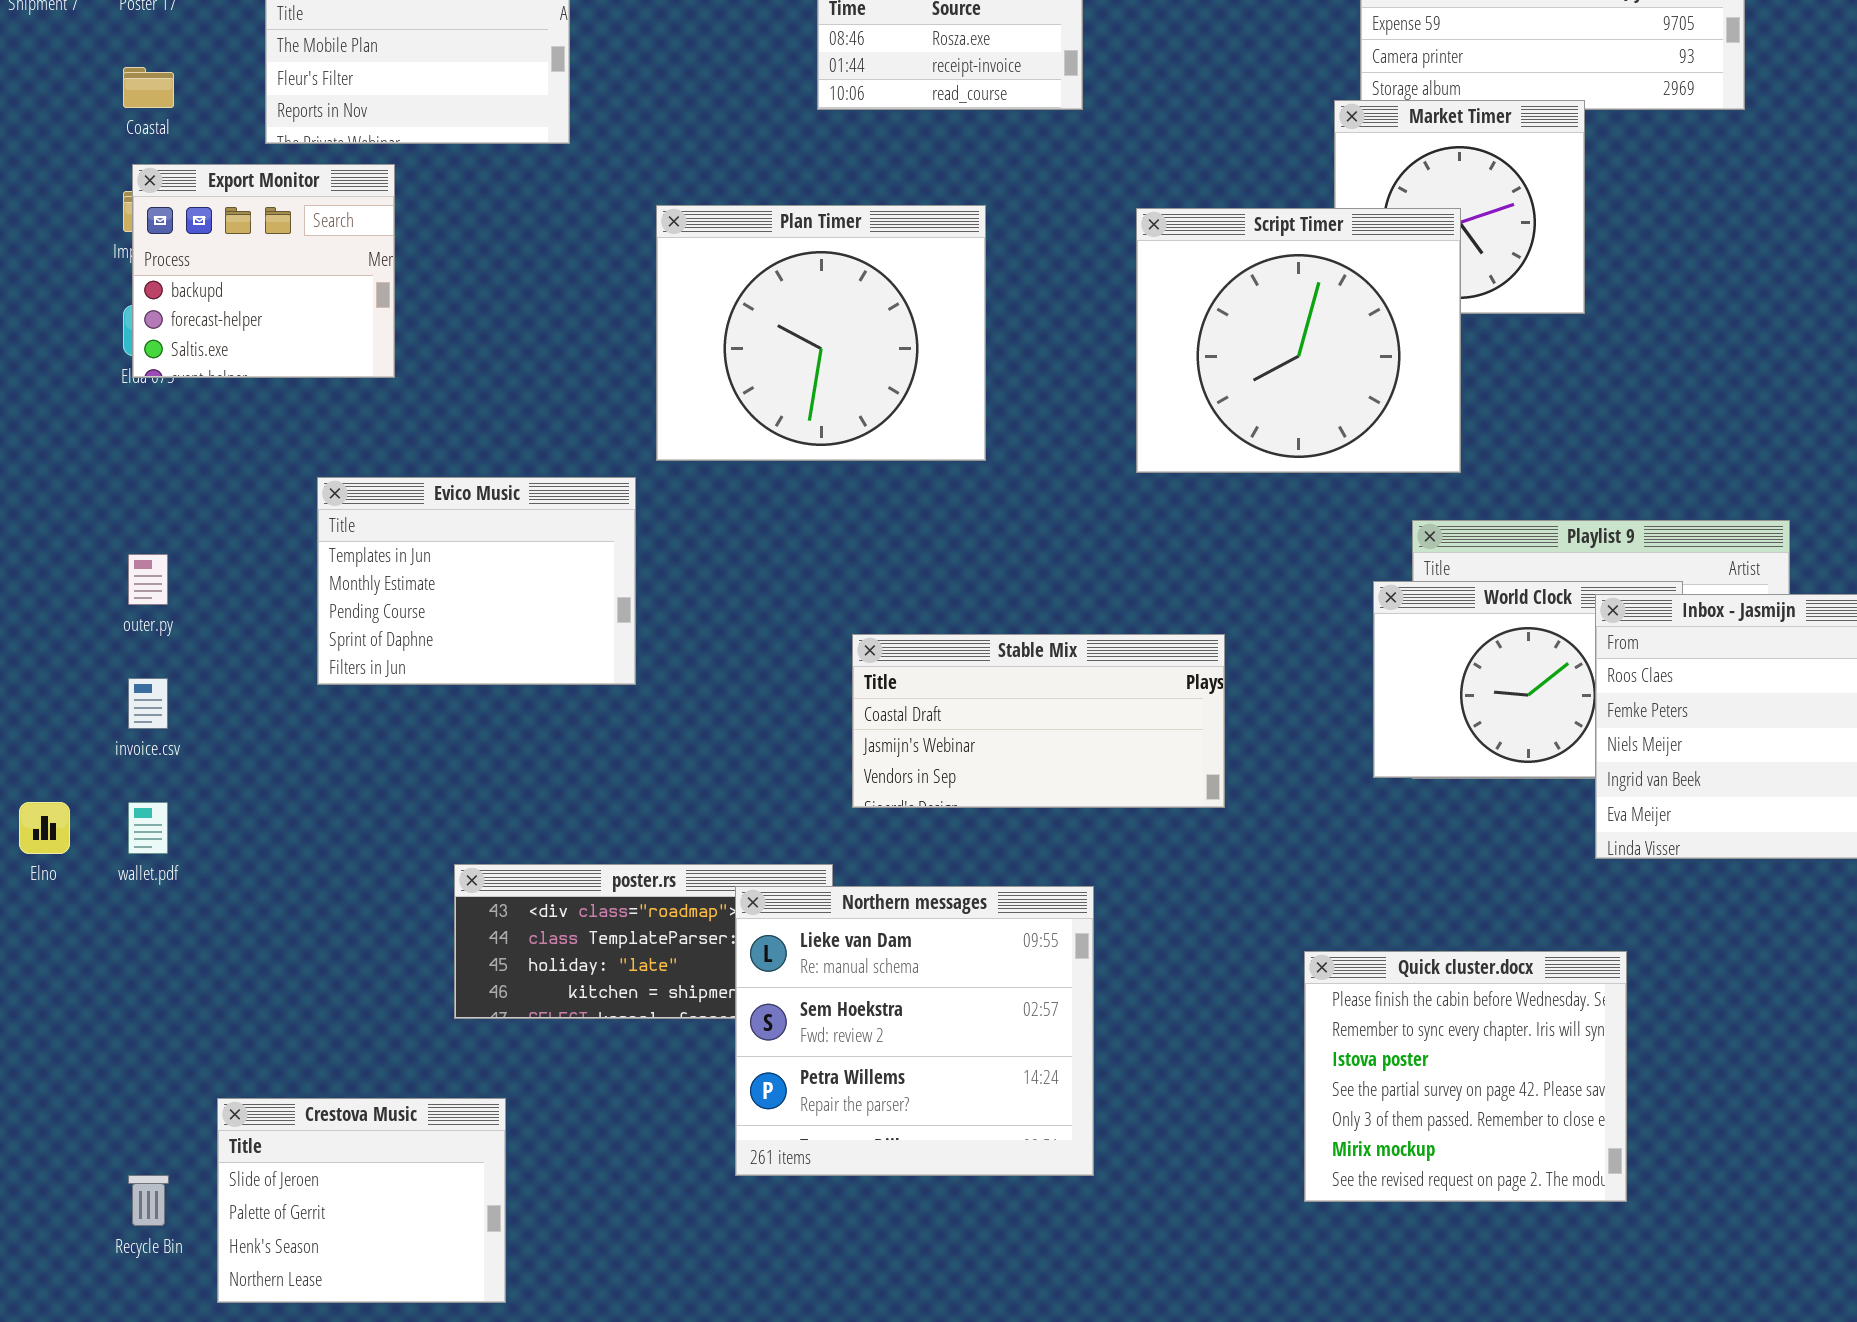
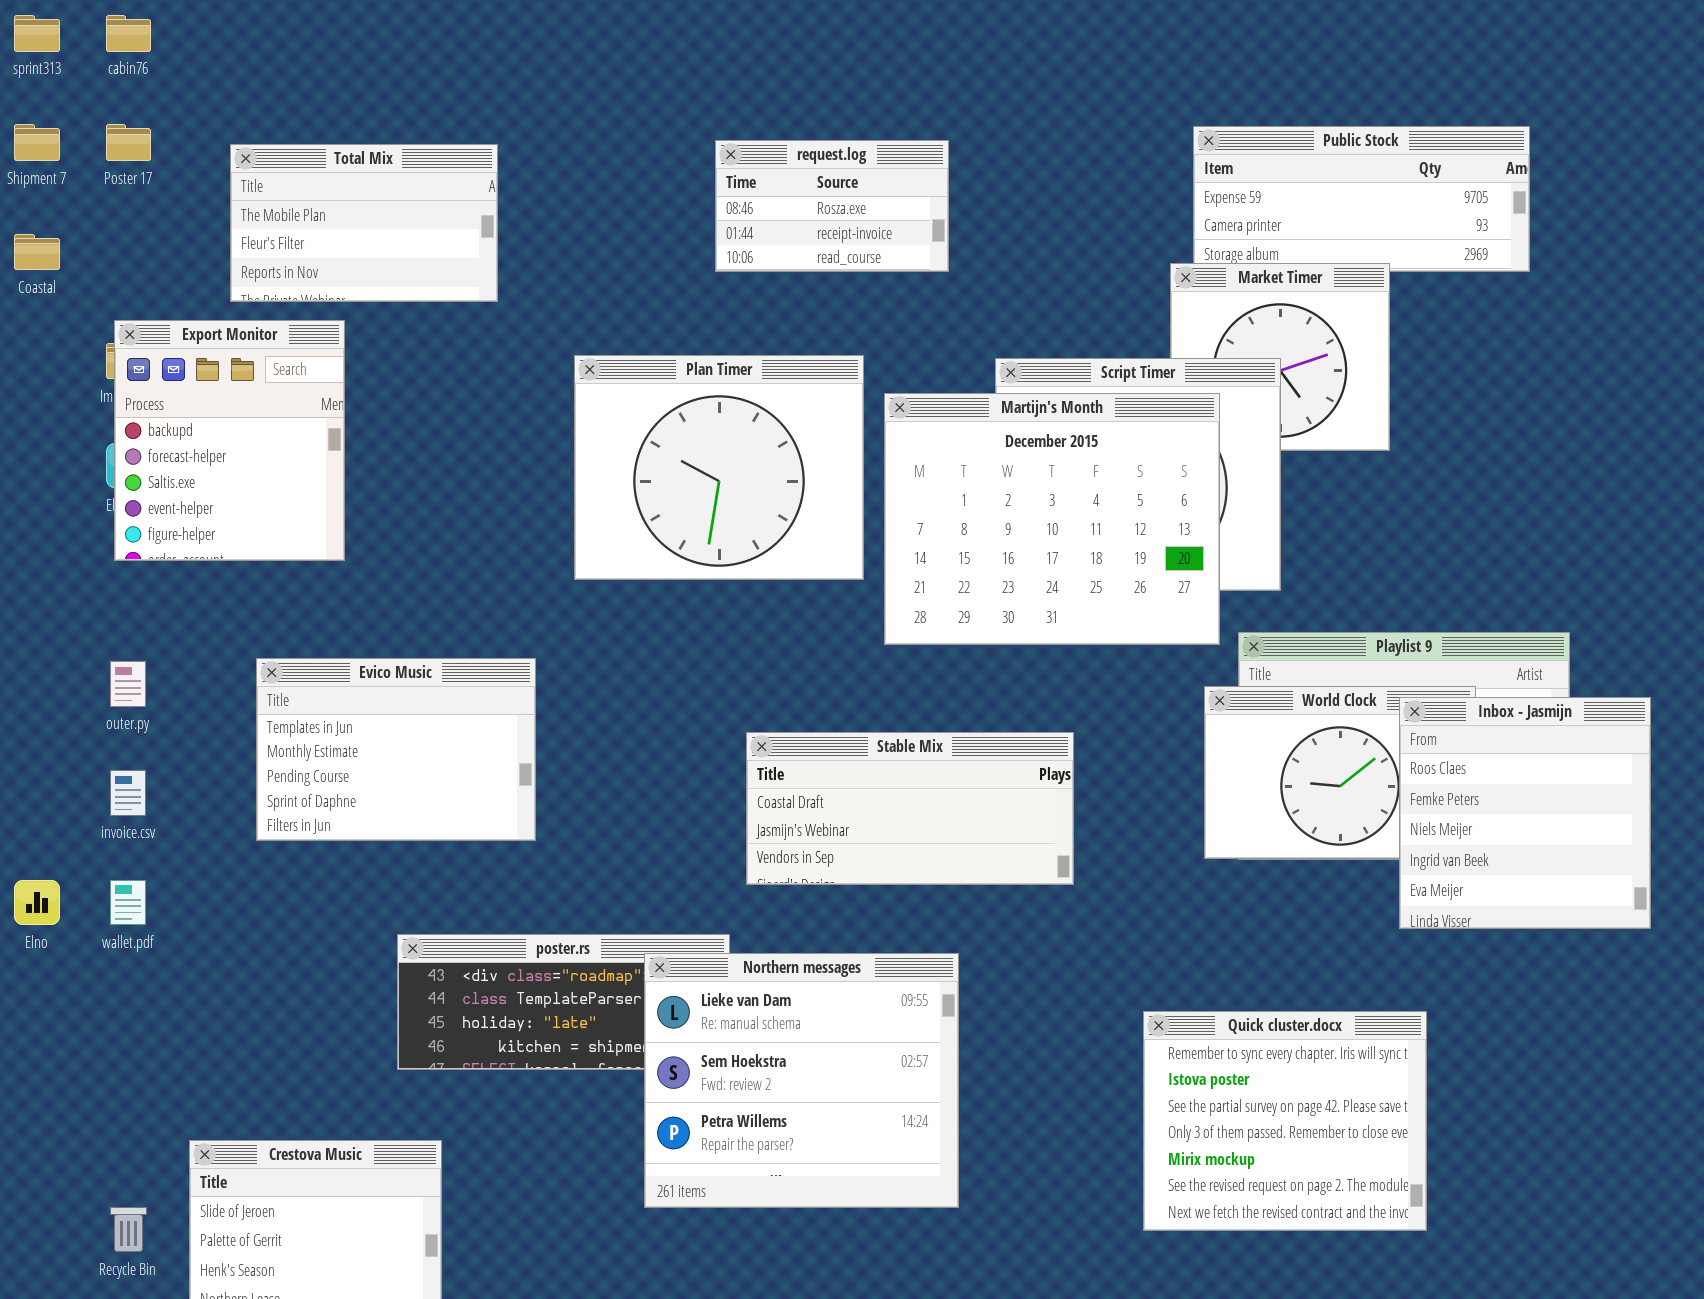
Coastal: [123,67,174,108] -> [14,234,60,270], moved
Export Monitor: [132,164,395,378] -> [114,320,345,561], resized
Martijn's Month: none -> [884,393,1220,645], opened
Evico Music: [317,477,636,685] -> [256,658,536,841], moved
Quick cluster.docx: [1304,951,1627,1202] -> [1143,1011,1427,1231], scrolled down 1 row

